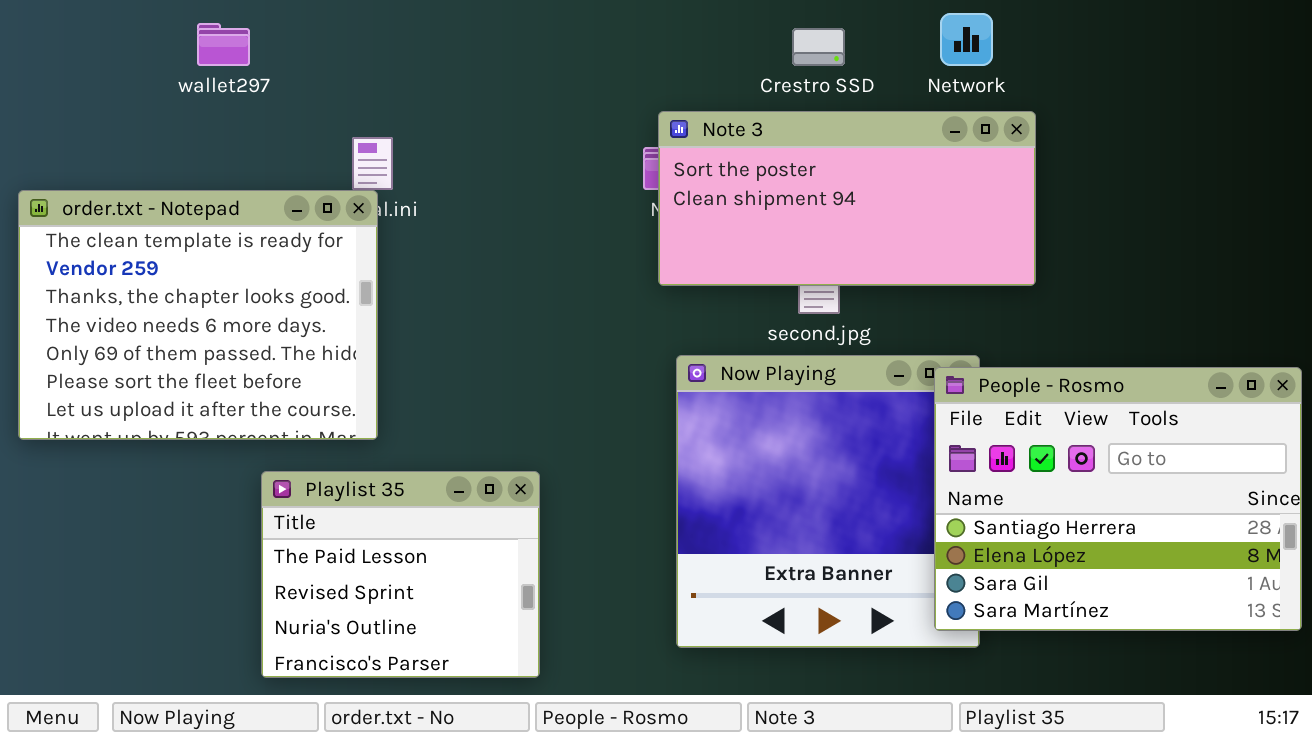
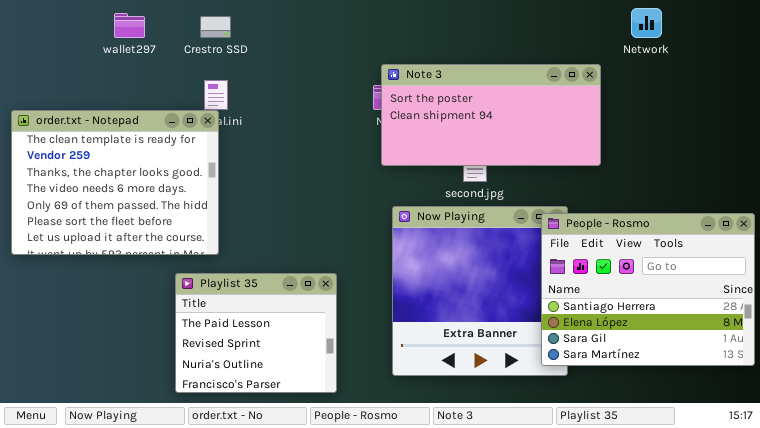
Network: [940,13,993,66] -> [631,8,662,38], moved
Crestro SSD: [792,28,845,66] -> [200,16,231,38], moved
Playlist 35: [261,471,540,678] -> [175,273,337,393], moved

